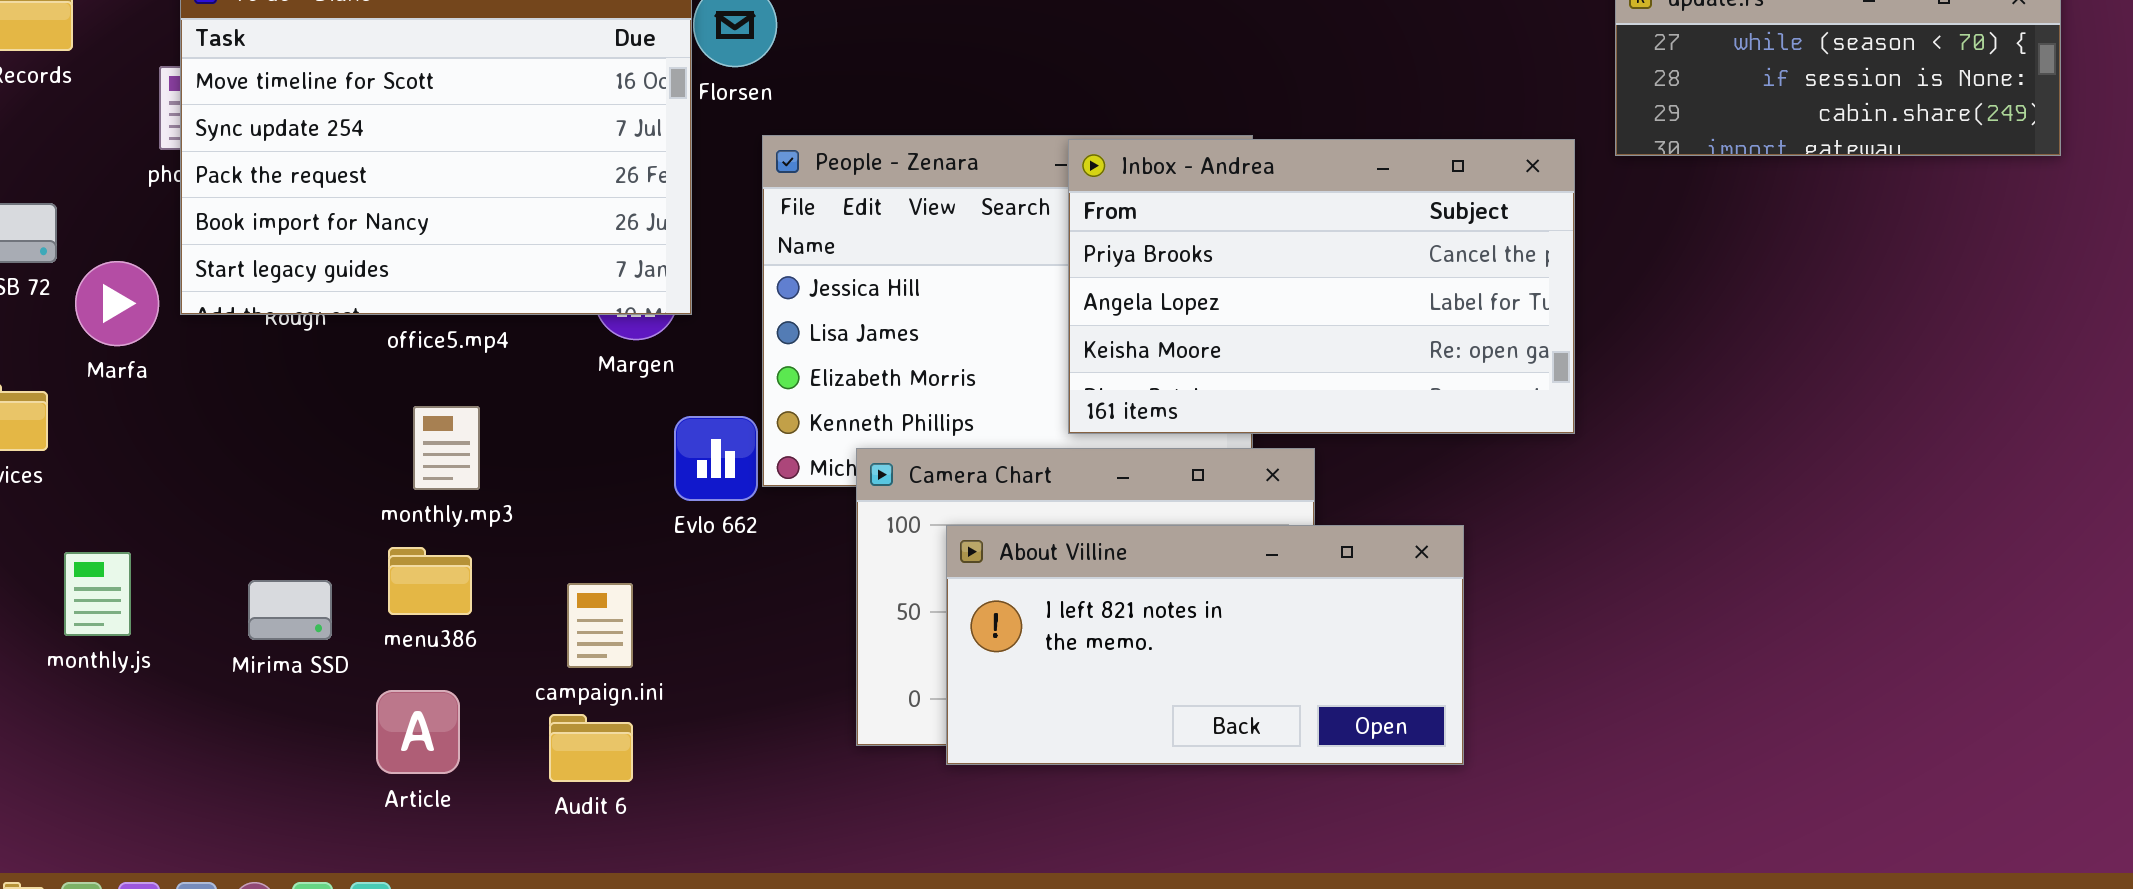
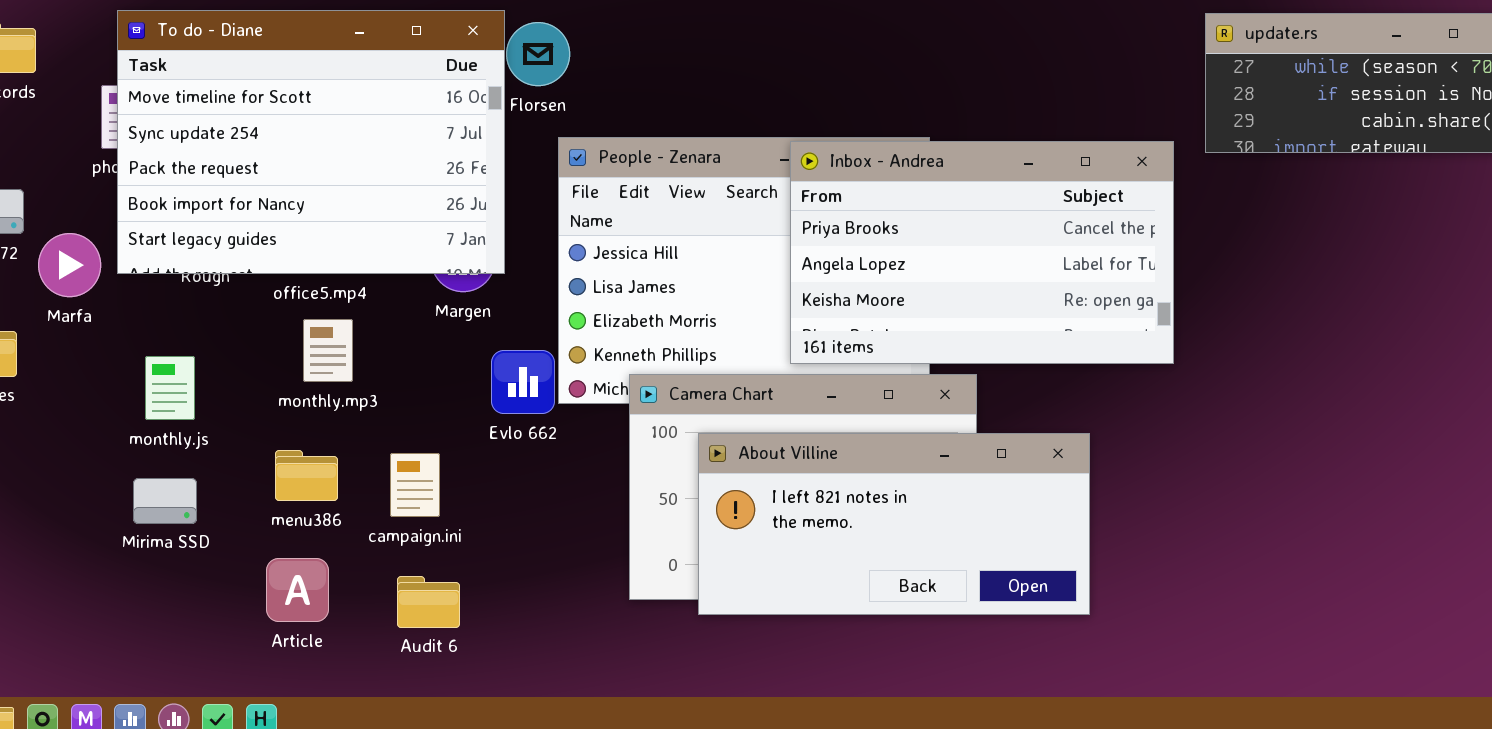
monthly.mp3: [413,406,480,490] -> [303,319,353,382], moved
monthly.js: [64,552,131,636] -> [145,356,195,420], moved
Mirima SSD: [248,580,332,640] -> [133,478,197,524], moved
campaign.ini: [567,583,633,668] -> [390,453,440,517], moved

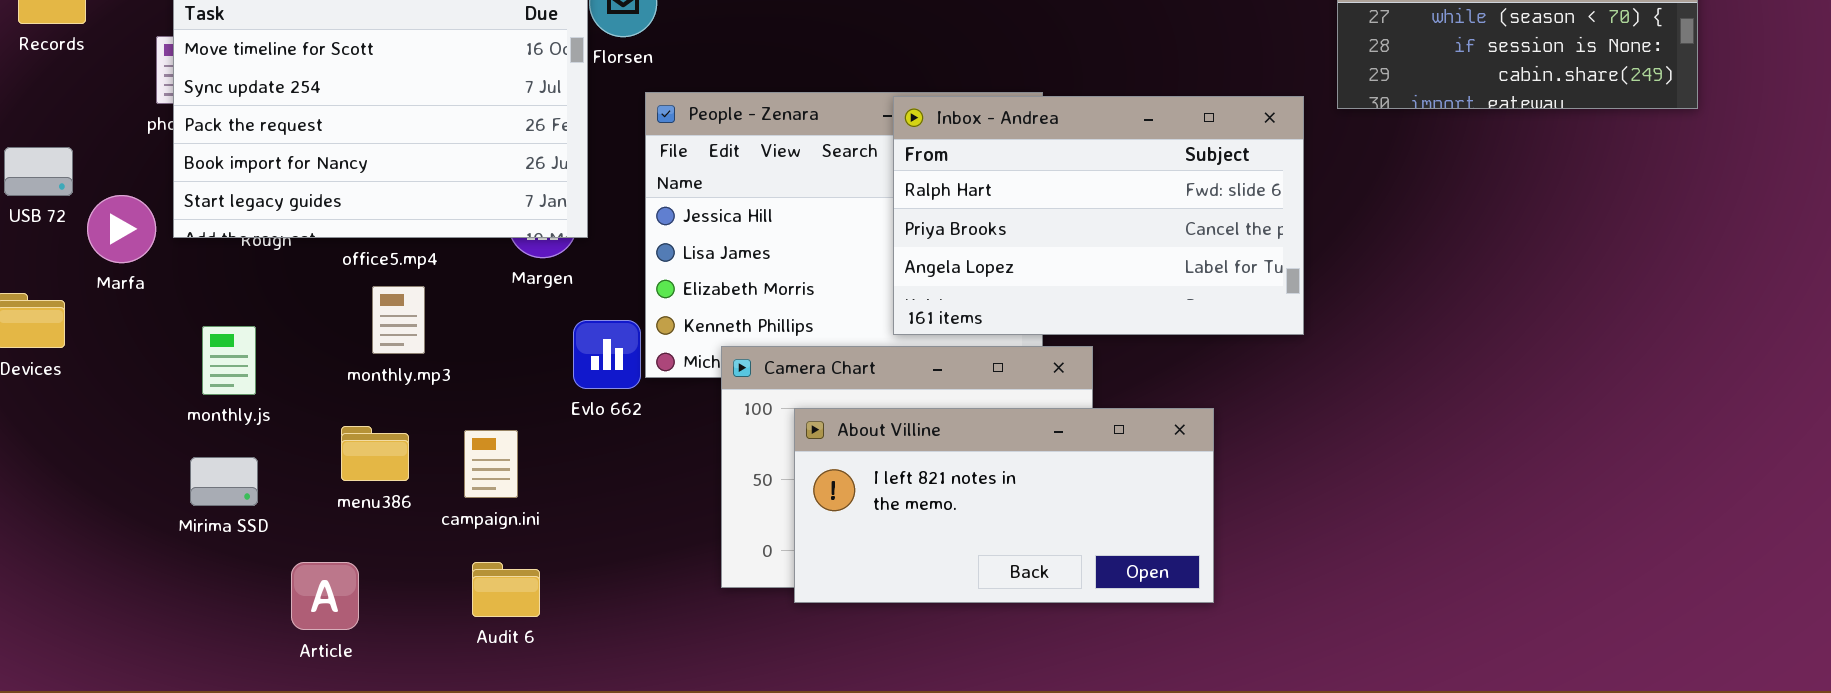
Inbox - Andrea: [790,141,1174,364] -> [893,96,1304,335], scrolled up 1 row
Article: [266,558,329,622] -> [291,562,359,630], moved

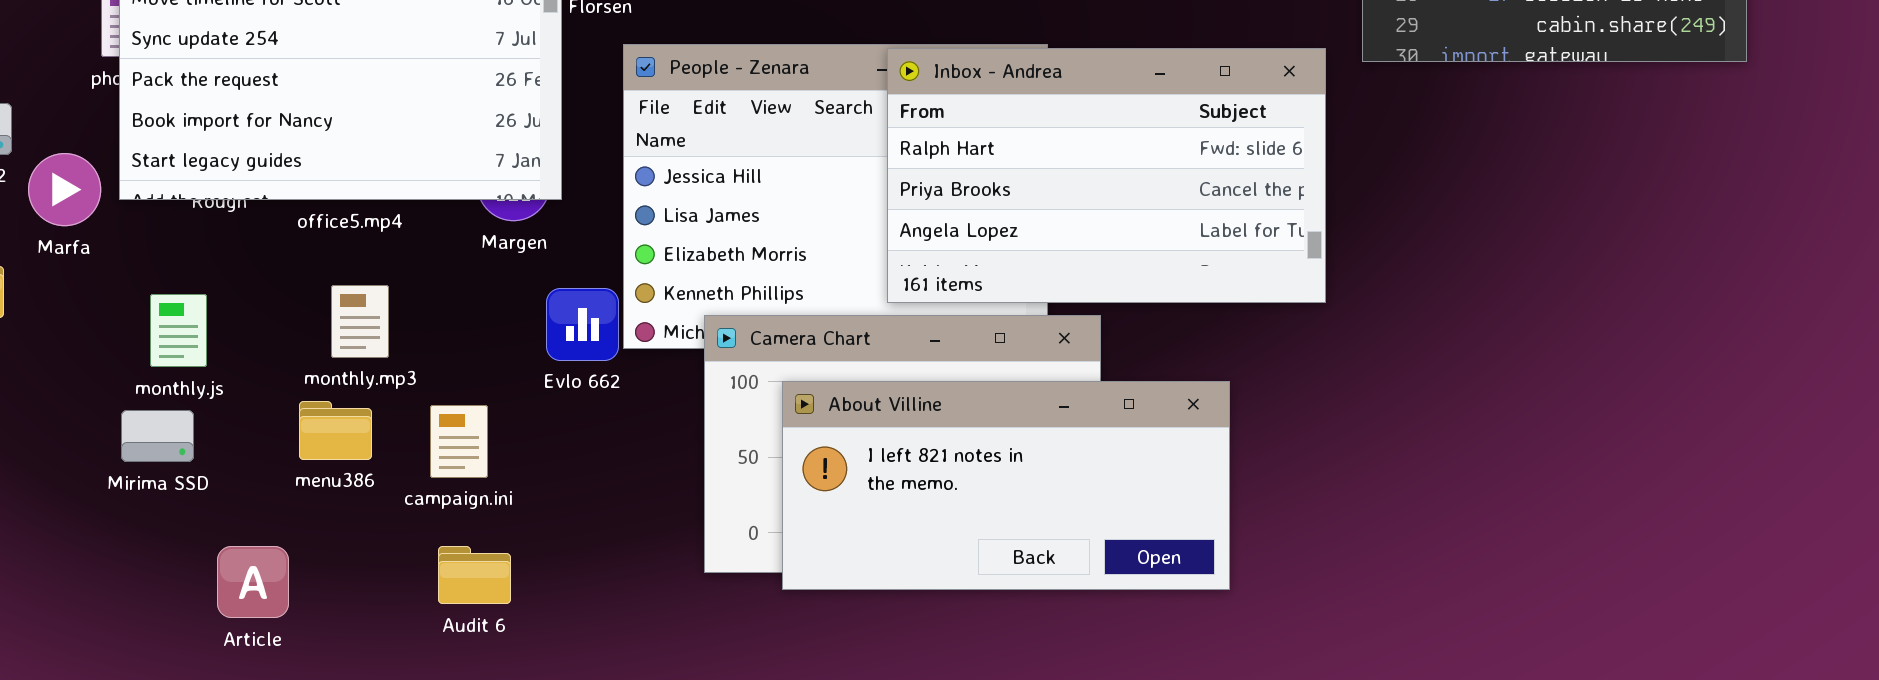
monthly.mp3: [372,286,425,354] -> [331,285,389,358], moved
Mirima SSD: [190,457,258,506] -> [121,410,194,462], moved
Article: [291,562,359,630] -> [217,546,289,618], moved

